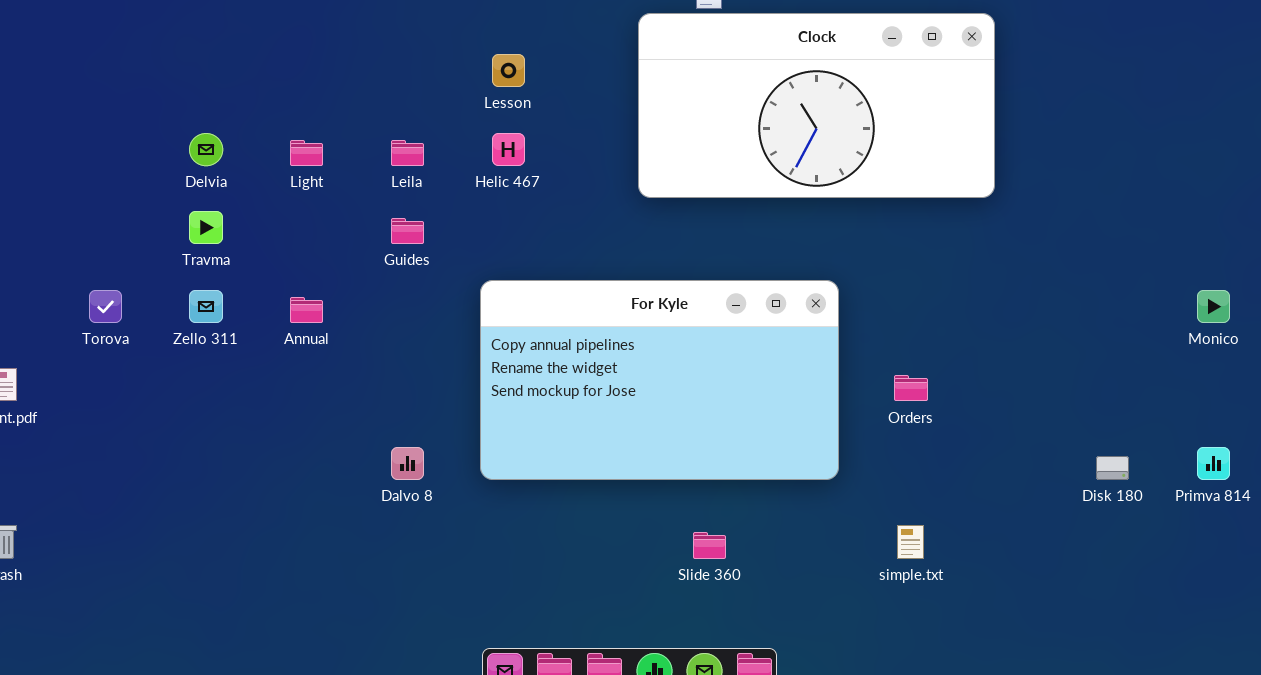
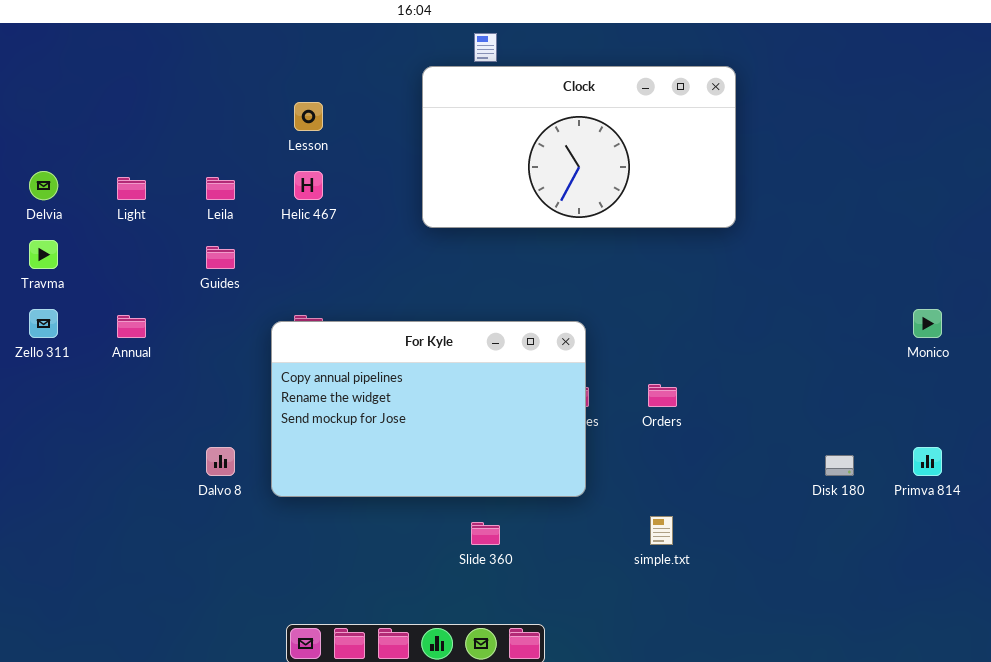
For Kyle: [480,280,839,480] -> [271,321,586,497], moved

